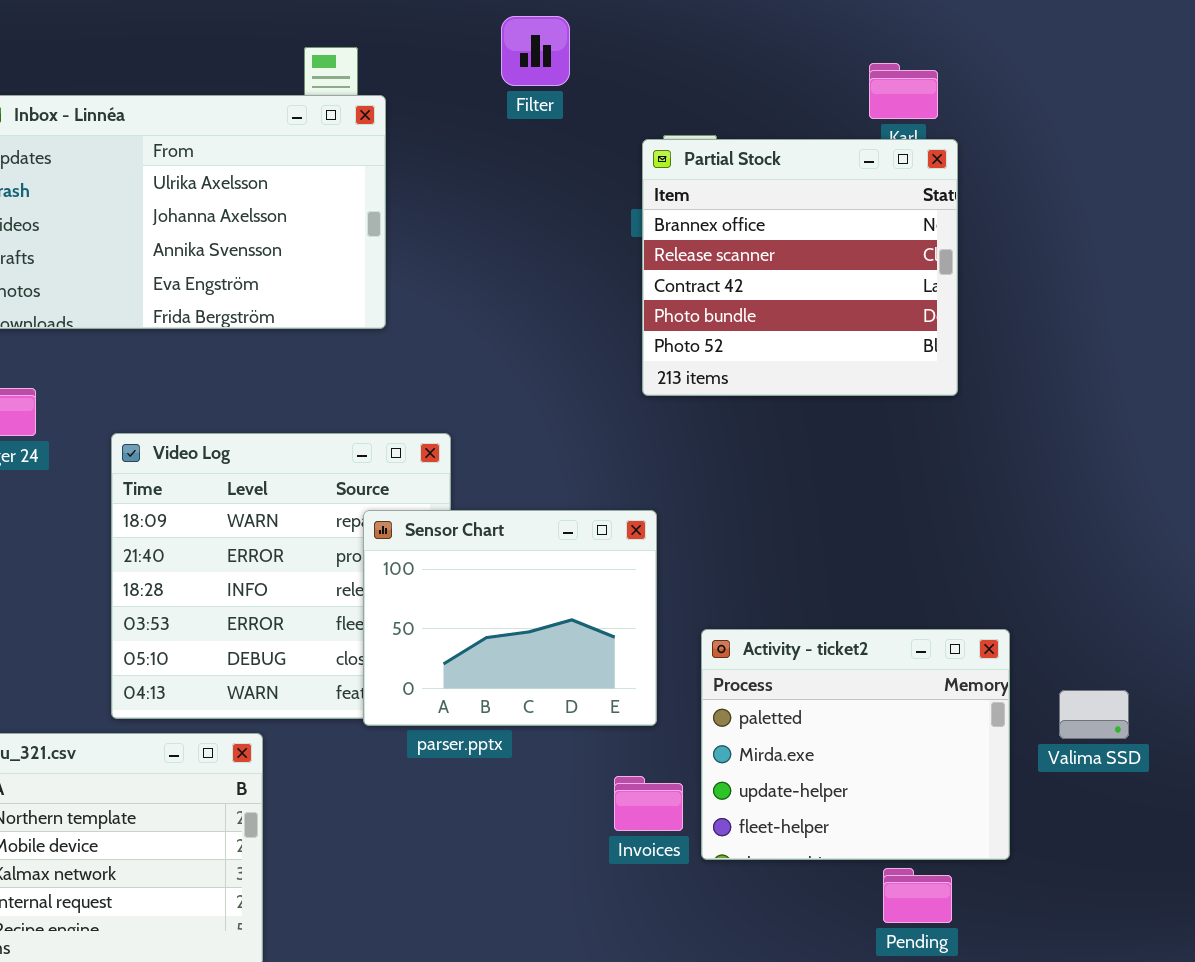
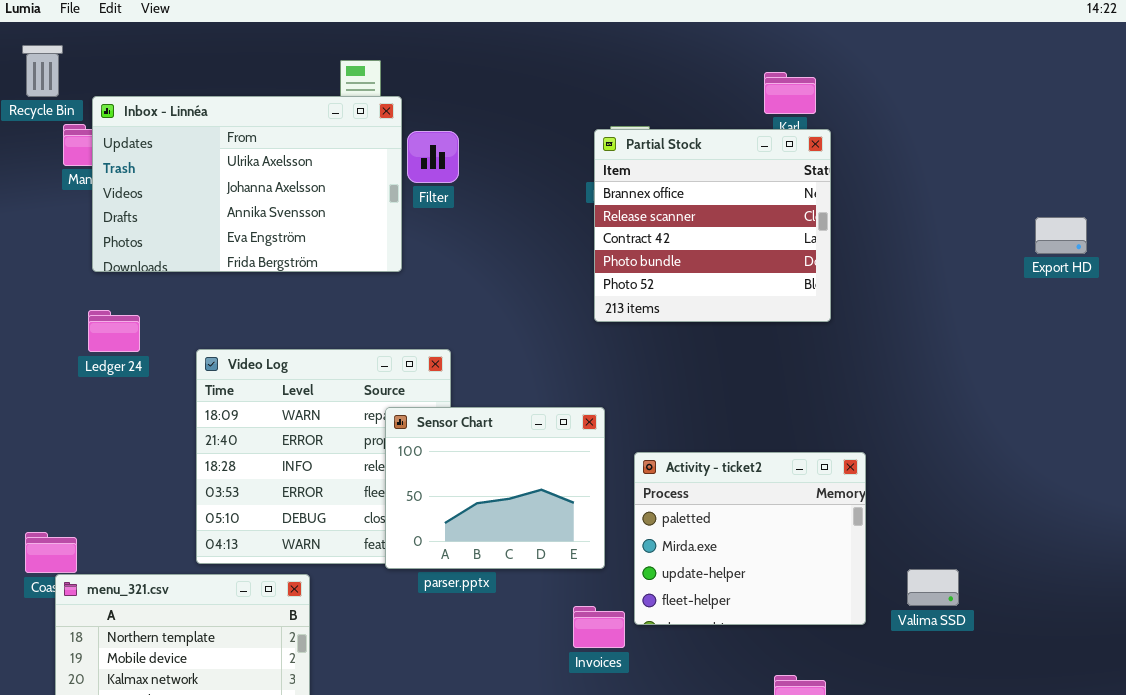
Filter: [501,16,570,86] -> [407,131,459,183], moved
Activity - ticket2: [701,629,1010,860] -> [634,452,866,625], moved
Valima SSD: [1059,690,1129,739] -> [907,569,959,606], moved

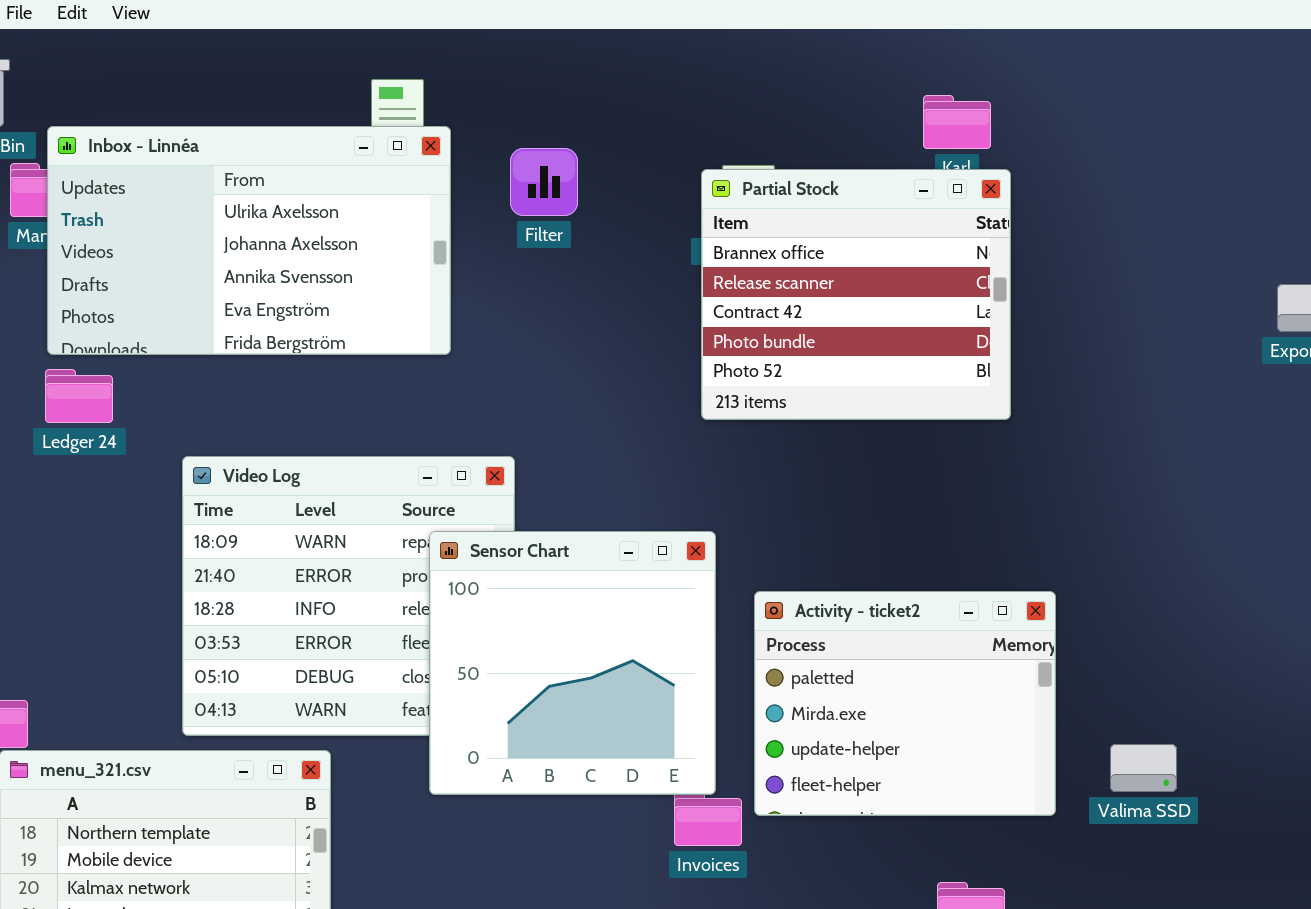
Filter: [407,131,459,183] -> [510,148,578,216], moved
Ledger 24: [88,310,140,352] -> [45,369,113,423], moved
Sensor Chart: [385,407,605,569] -> [429,531,716,795], resized

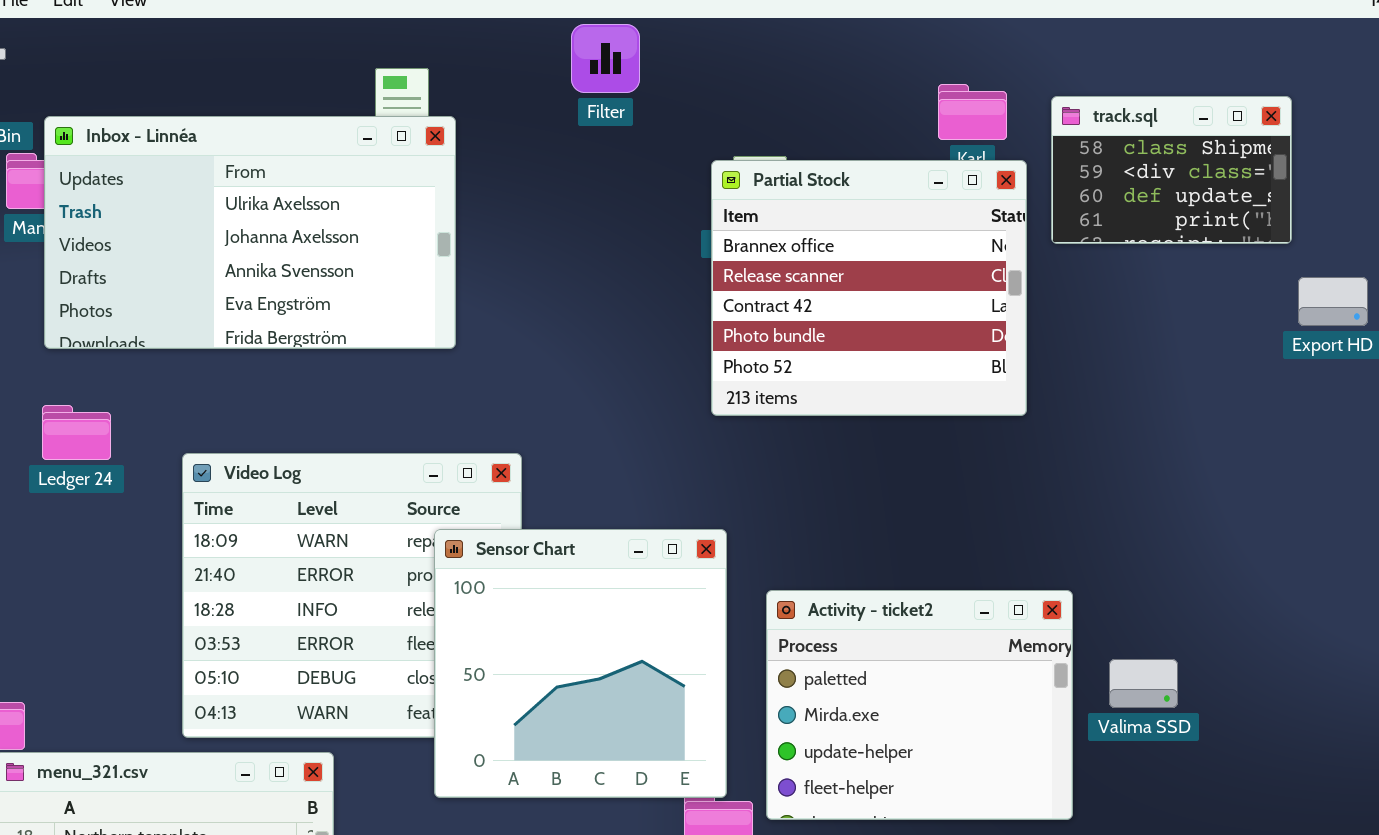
track.sql: none -> [1051,96,1292,244], opened
Filter: [510,148,578,216] -> [571,24,640,93], moved
Ledger 24: [45,369,113,423] -> [42,405,111,460], moved
Valima SSD: [1110,744,1177,792] -> [1109,659,1178,708], moved

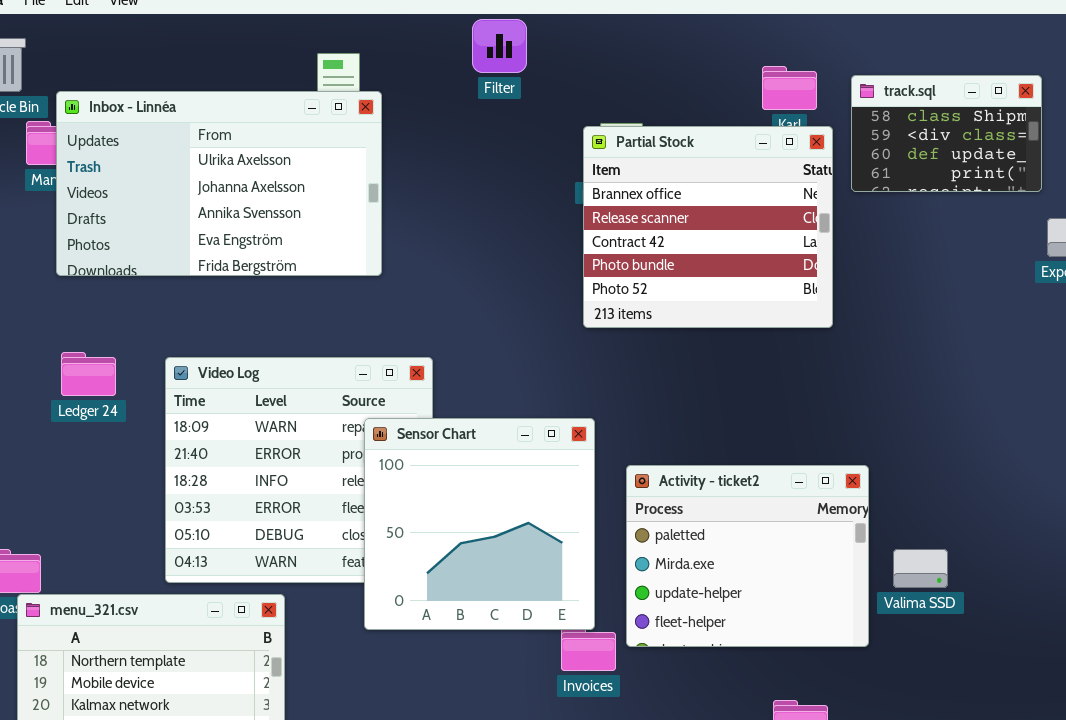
Ledger 24: [42,405,111,460] -> [61,352,116,396], moved
Valima SSD: [1109,659,1178,708] -> [893,549,948,588], moved

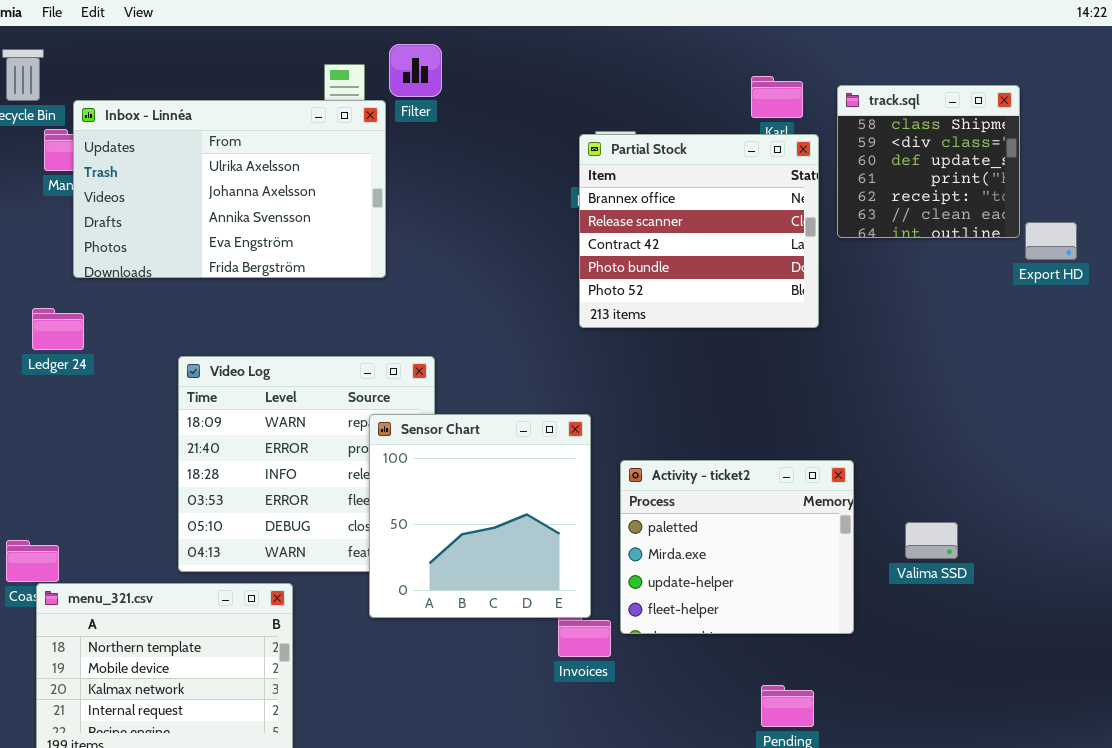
Filter: [472,19,527,73] -> [389,44,442,97], moved
track.sql: [851,75,1042,192] -> [837,85,1020,238], resized
Ledger 24: [61,352,116,396] -> [32,308,84,350], moved
Valima SSD: [893,549,948,588] -> [905,522,958,559], moved

